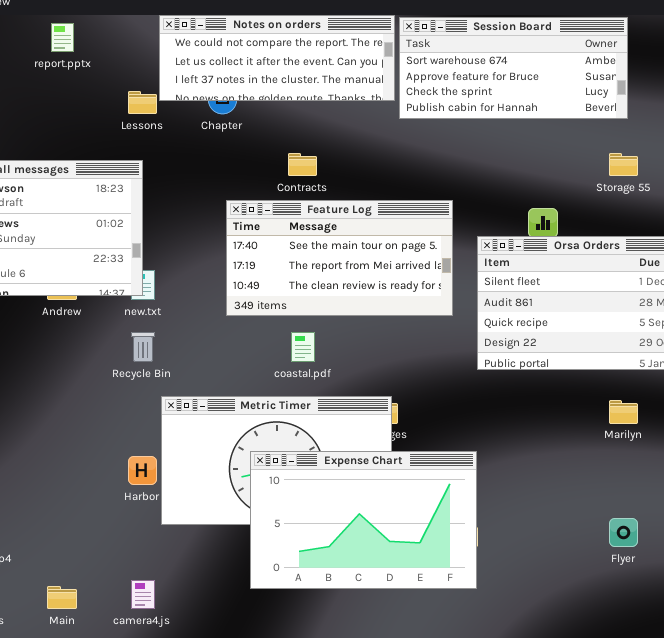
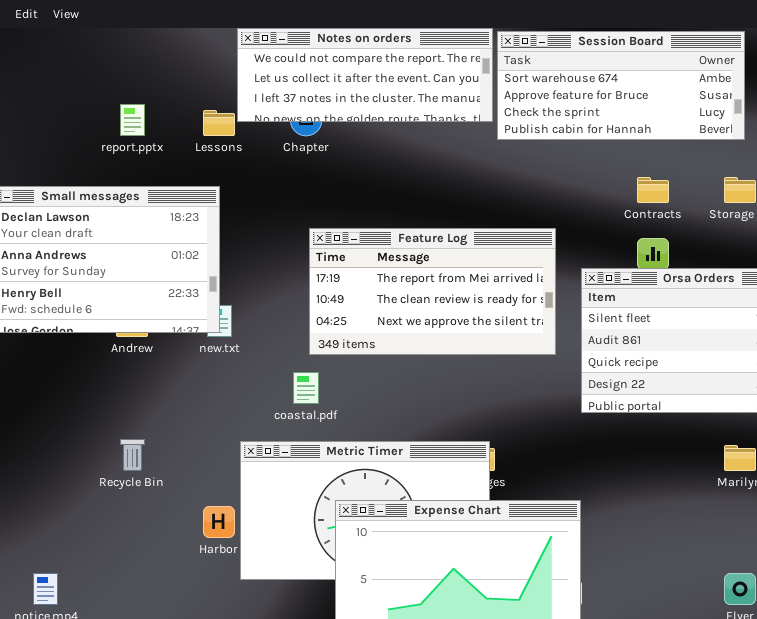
report.pptx: [51,23,74,52] -> [120,104,145,136], moved
Contracts: [288,153,317,176] -> [637,177,669,203], moved
Feature Log: [226,200,453,316] -> [309,228,556,355], scrolled down 1 row
Recycle Bin: [131,332,155,362] -> [120,439,145,471], moved
coastal.pdf: [291,332,315,362] -> [293,372,319,404], moved

